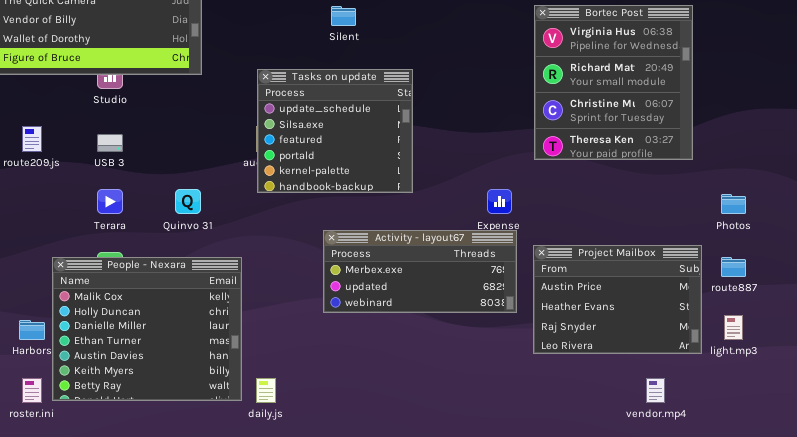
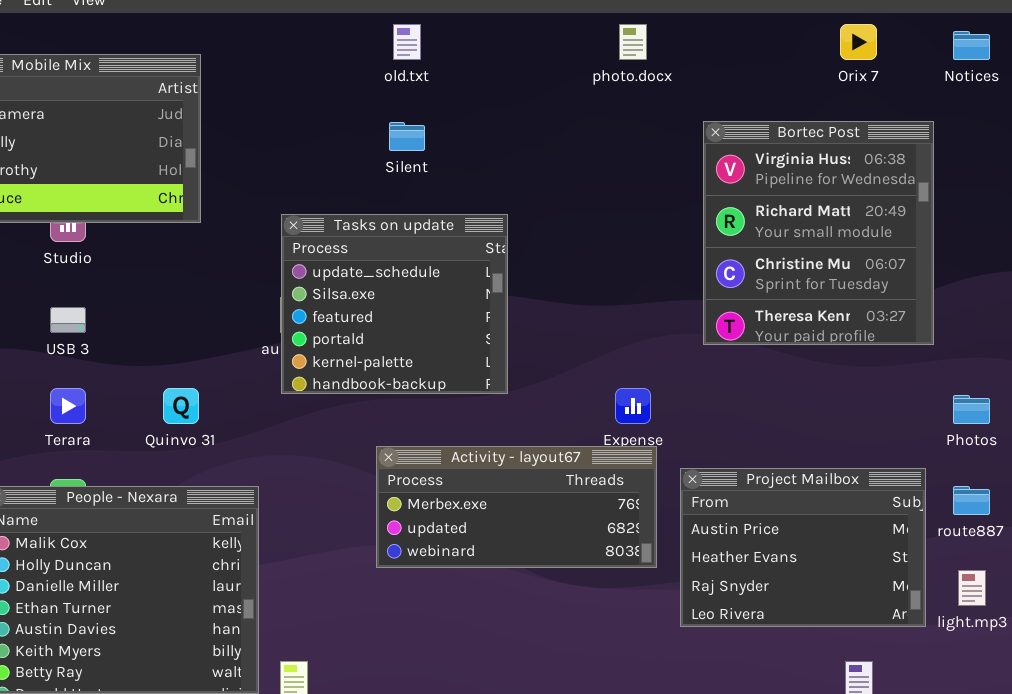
Bortec Post: [534,5,693,160] -> [703,121,934,345], moved

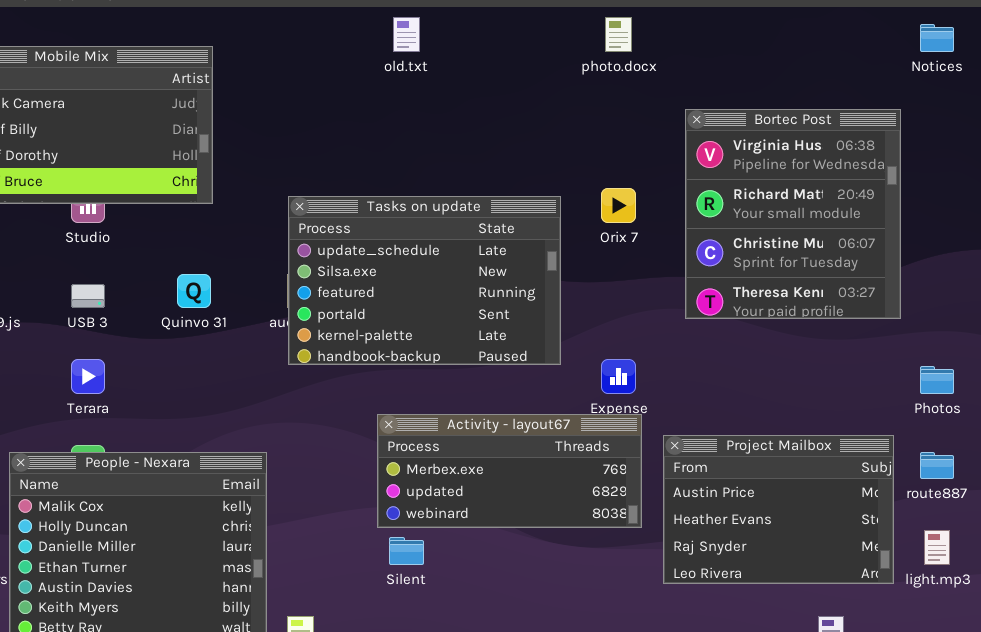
Orix 7: [840,24,877,60] -> [601,188,636,223], moved
Silent: [389,122,425,151] -> [389,537,424,565], moved
Tasks on update: [281,214,508,394] -> [288,196,561,365], resized
Quinvo 31: [163,388,199,424] -> [177,274,211,308], moved

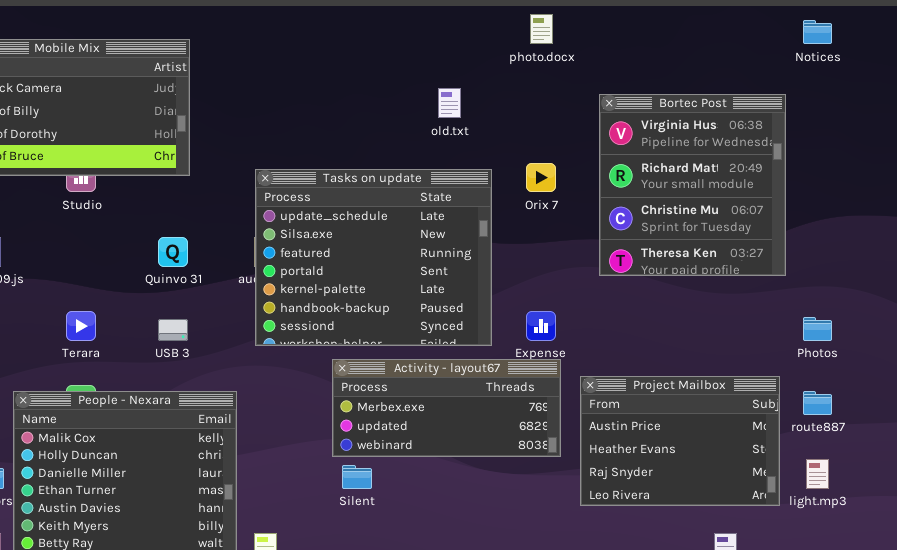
old.txt: [393,17,420,52] -> [438,88,461,118], moved
Tasks on update: [288,196,561,365] -> [255,169,492,346], resized
USB 3: [71,284,105,308] -> [158,319,188,341], moved

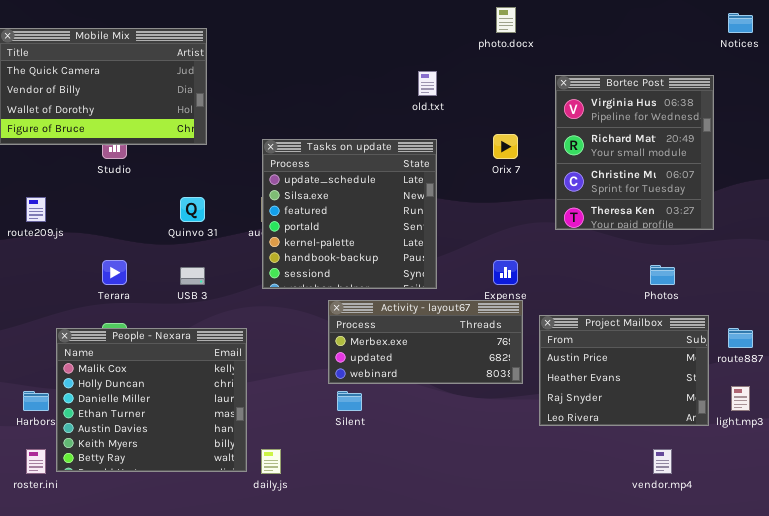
Tasks on update: [255,169,492,346] -> [262,139,437,289], resized
Photos: [803,317,832,341] -> [650,265,675,285], moved

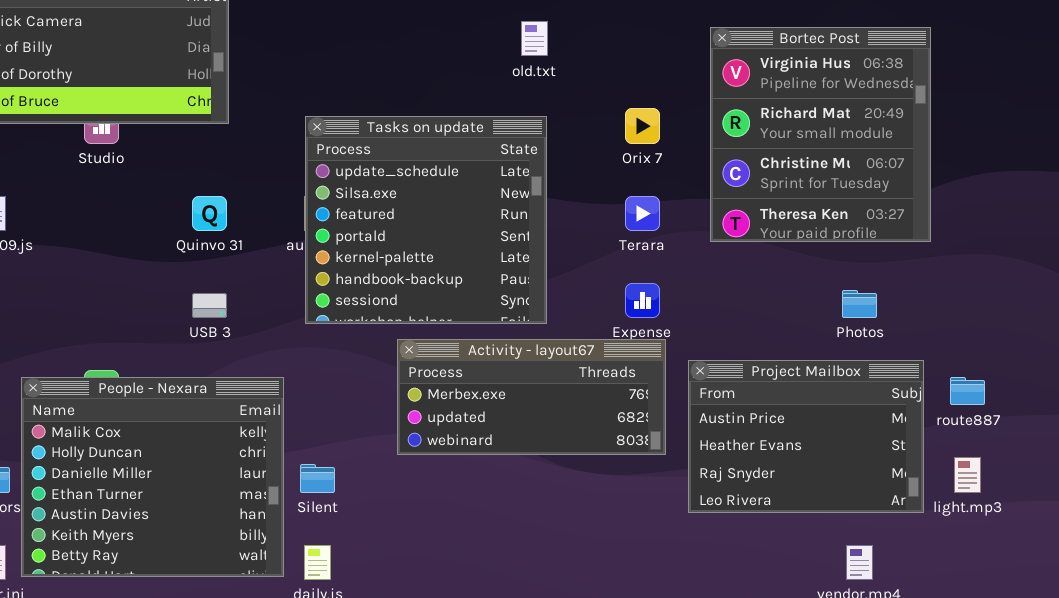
Terara: [102,260,127,285] -> [625,196,660,231], moved
Silent: [337,391,362,411] -> [300,464,335,493], moved

